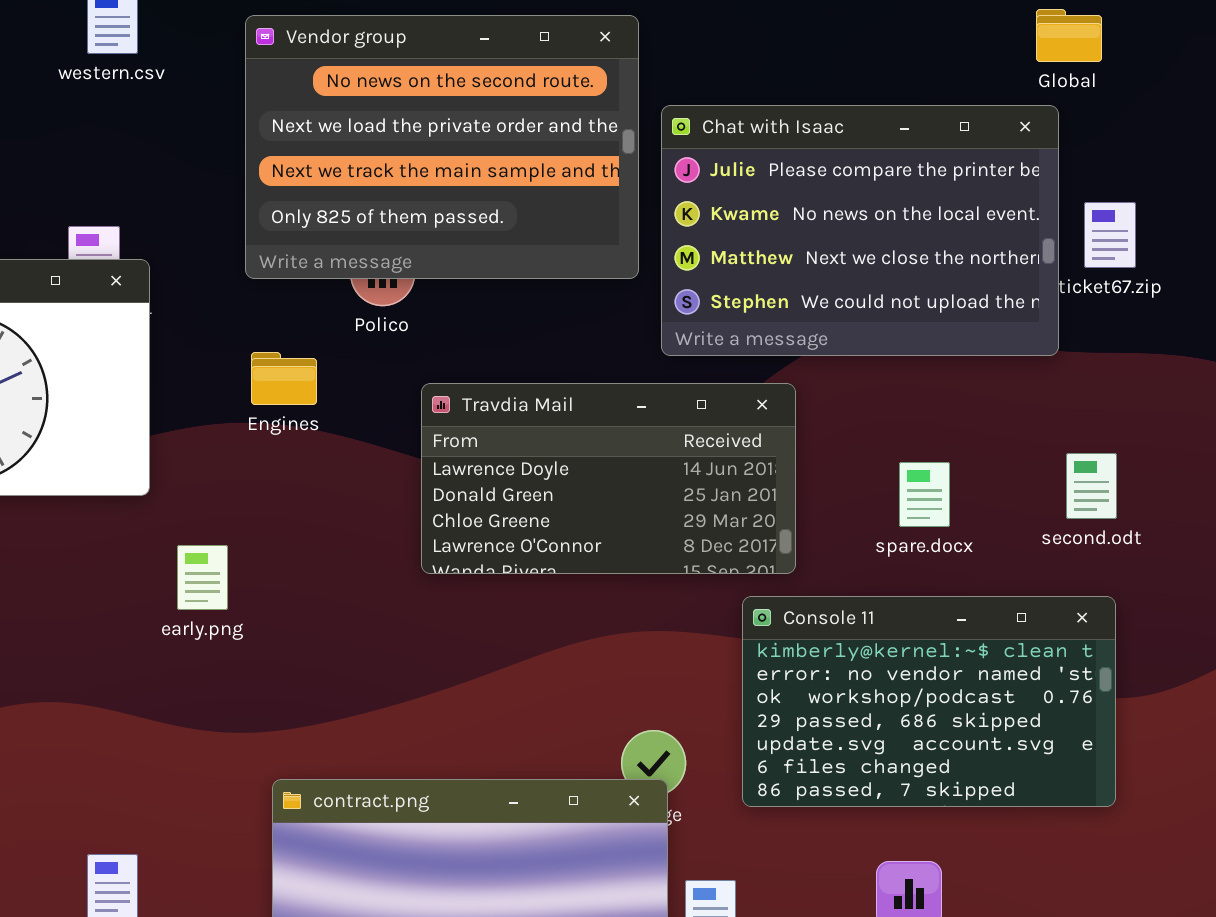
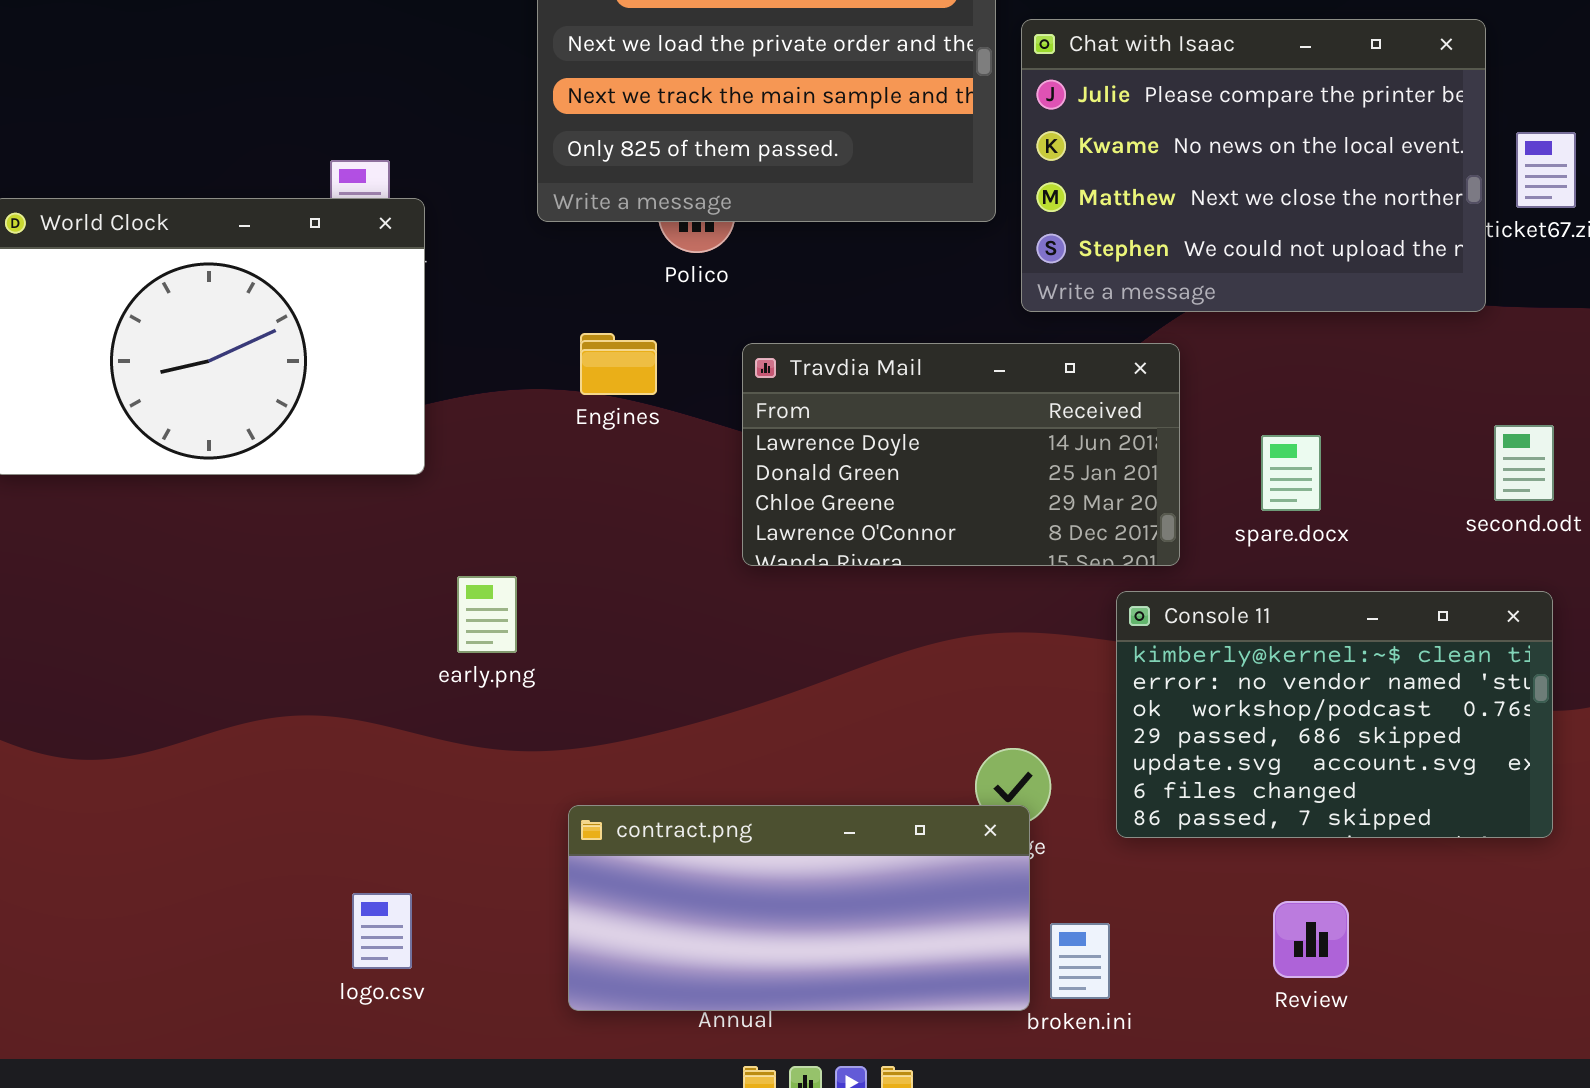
Engines: [251,352,317,405] -> [580,333,657,395], moved
spare.docx: [899,462,950,527] -> [1261,435,1321,511], moved
early.png: [177,545,228,610] -> [457,576,517,653], moved

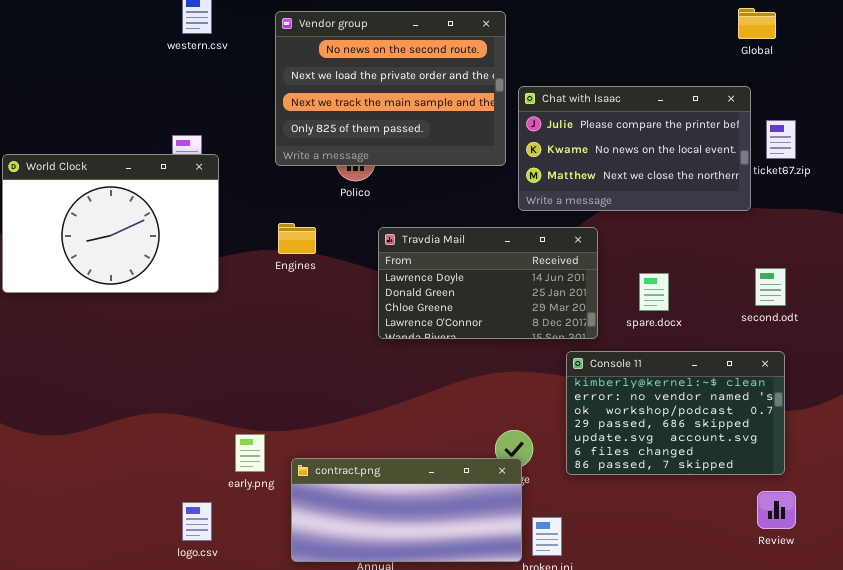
Chat with Isaac: [1021,19,1486,312] -> [518,86,751,211], resized
Engines: [580,333,657,395] -> [278,223,316,254], moved
early.png: [457,576,517,653] -> [235,434,265,472], moved
Review: [1273,901,1349,978] -> [757,491,796,529], moved

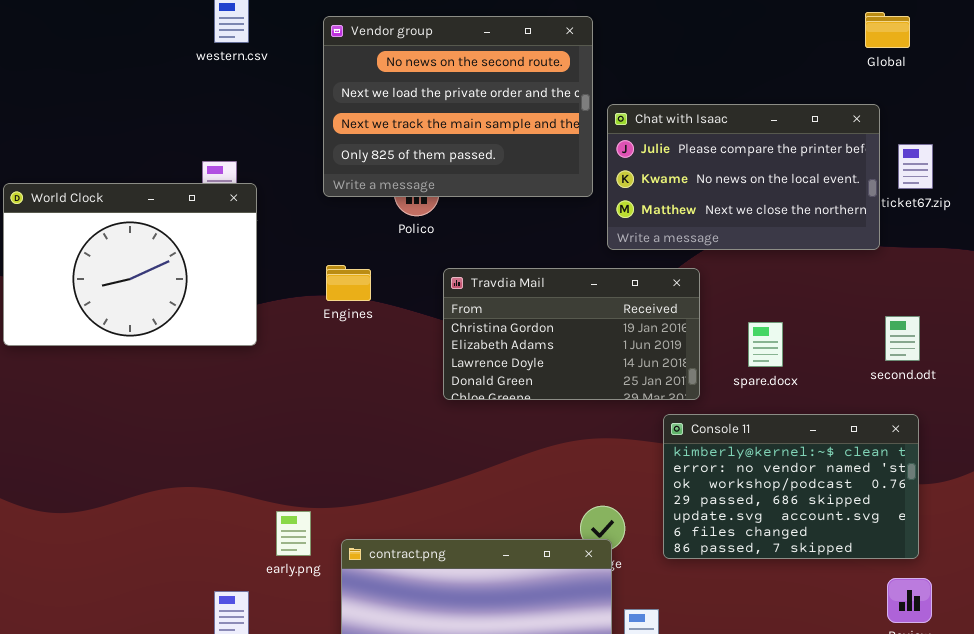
Travdia Mail: [378,227,598,339] -> [443,268,700,400], scrolled up 2 rows

